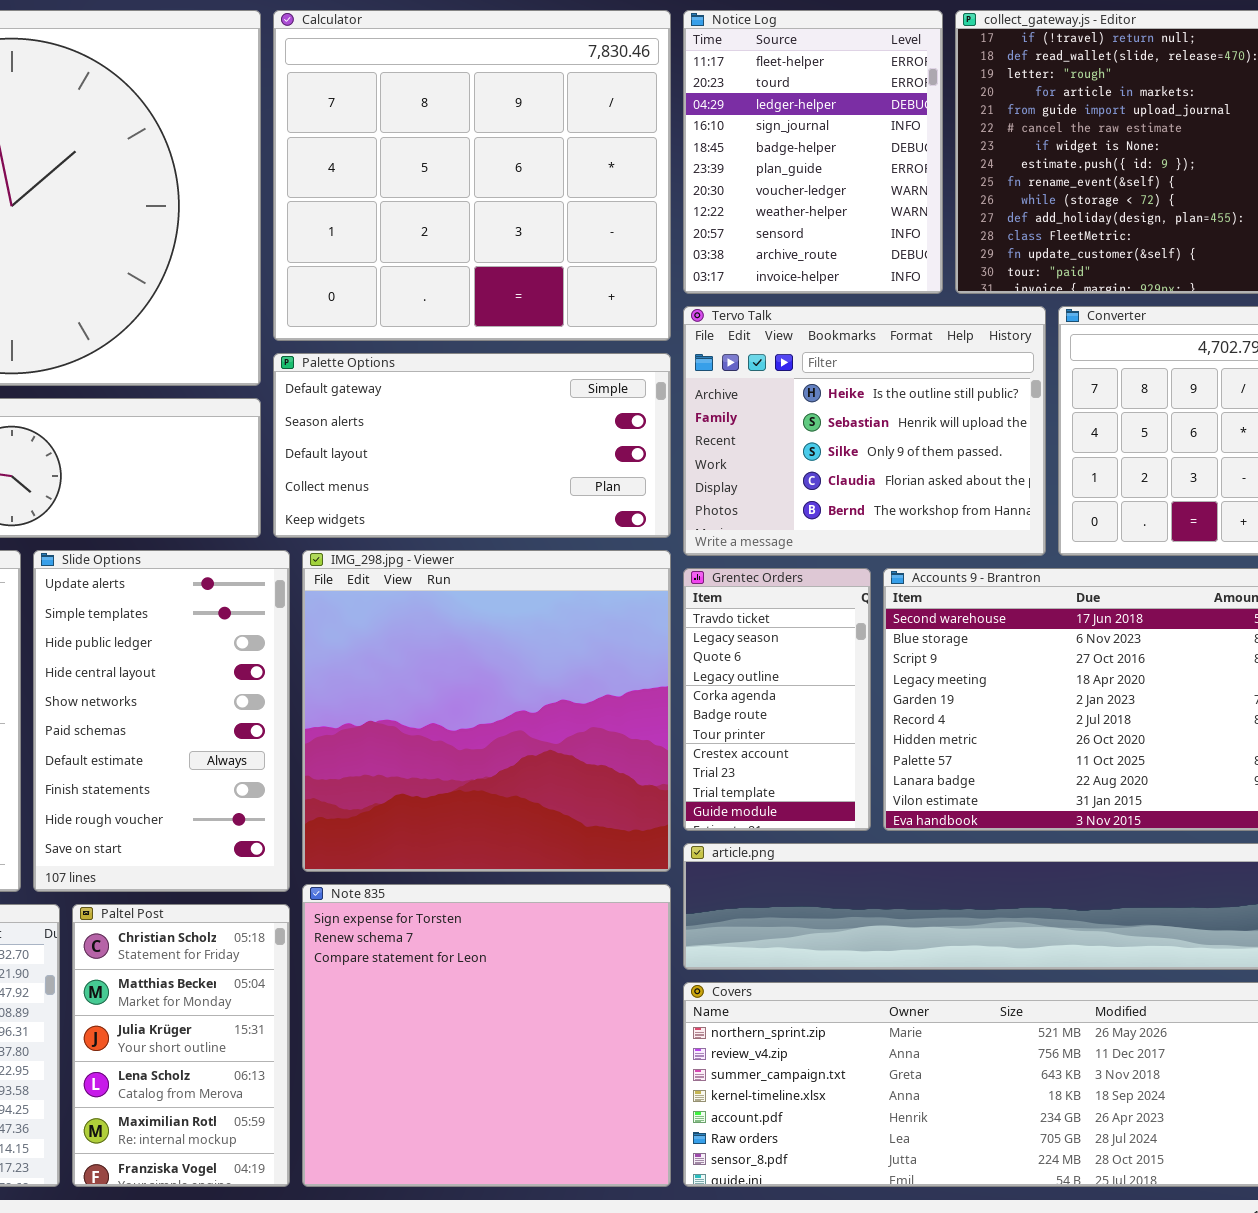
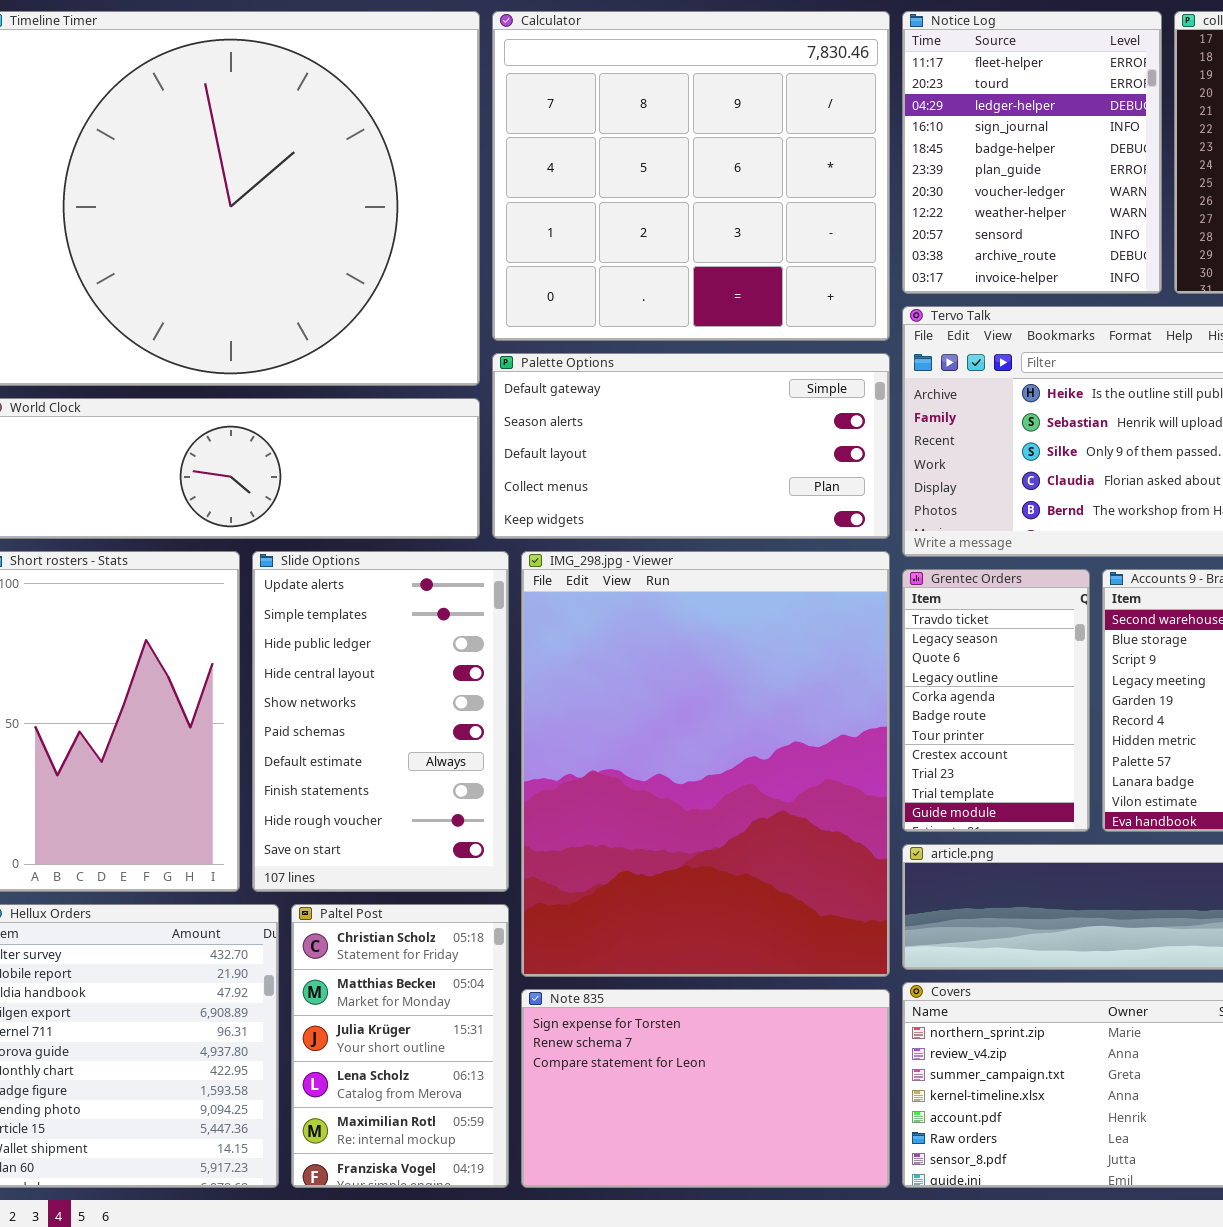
IMG_298.jpg - Viewer: [302,550,671,872] -> [521,551,890,977], resized
Note 835: [302,884,671,1187] -> [521,989,890,1188], resized

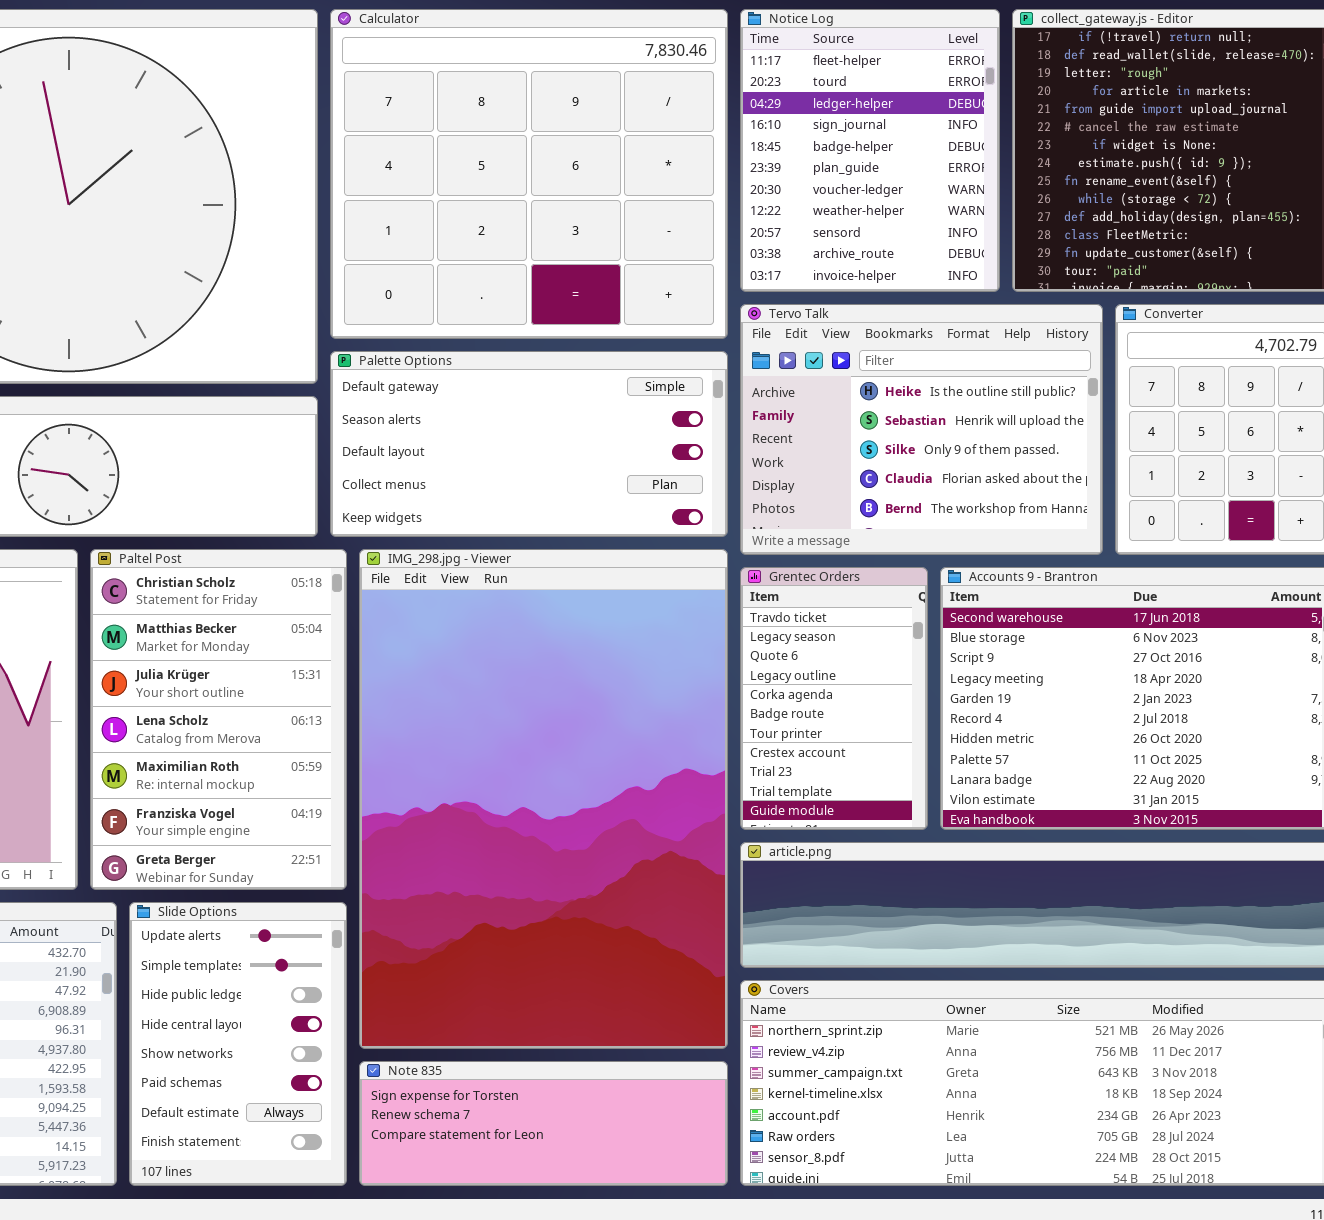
Slide Options: [252,551,509,892] -> [129,902,347,1186], moved, resized
IMG_298.jpg - Viewer: [521,551,890,977] -> [359,549,728,1049], resized
Paltel Post: [291,904,509,1188] -> [90,549,347,890], moved, resized
Note 835: [521,989,890,1188] -> [359,1061,728,1186], resized

